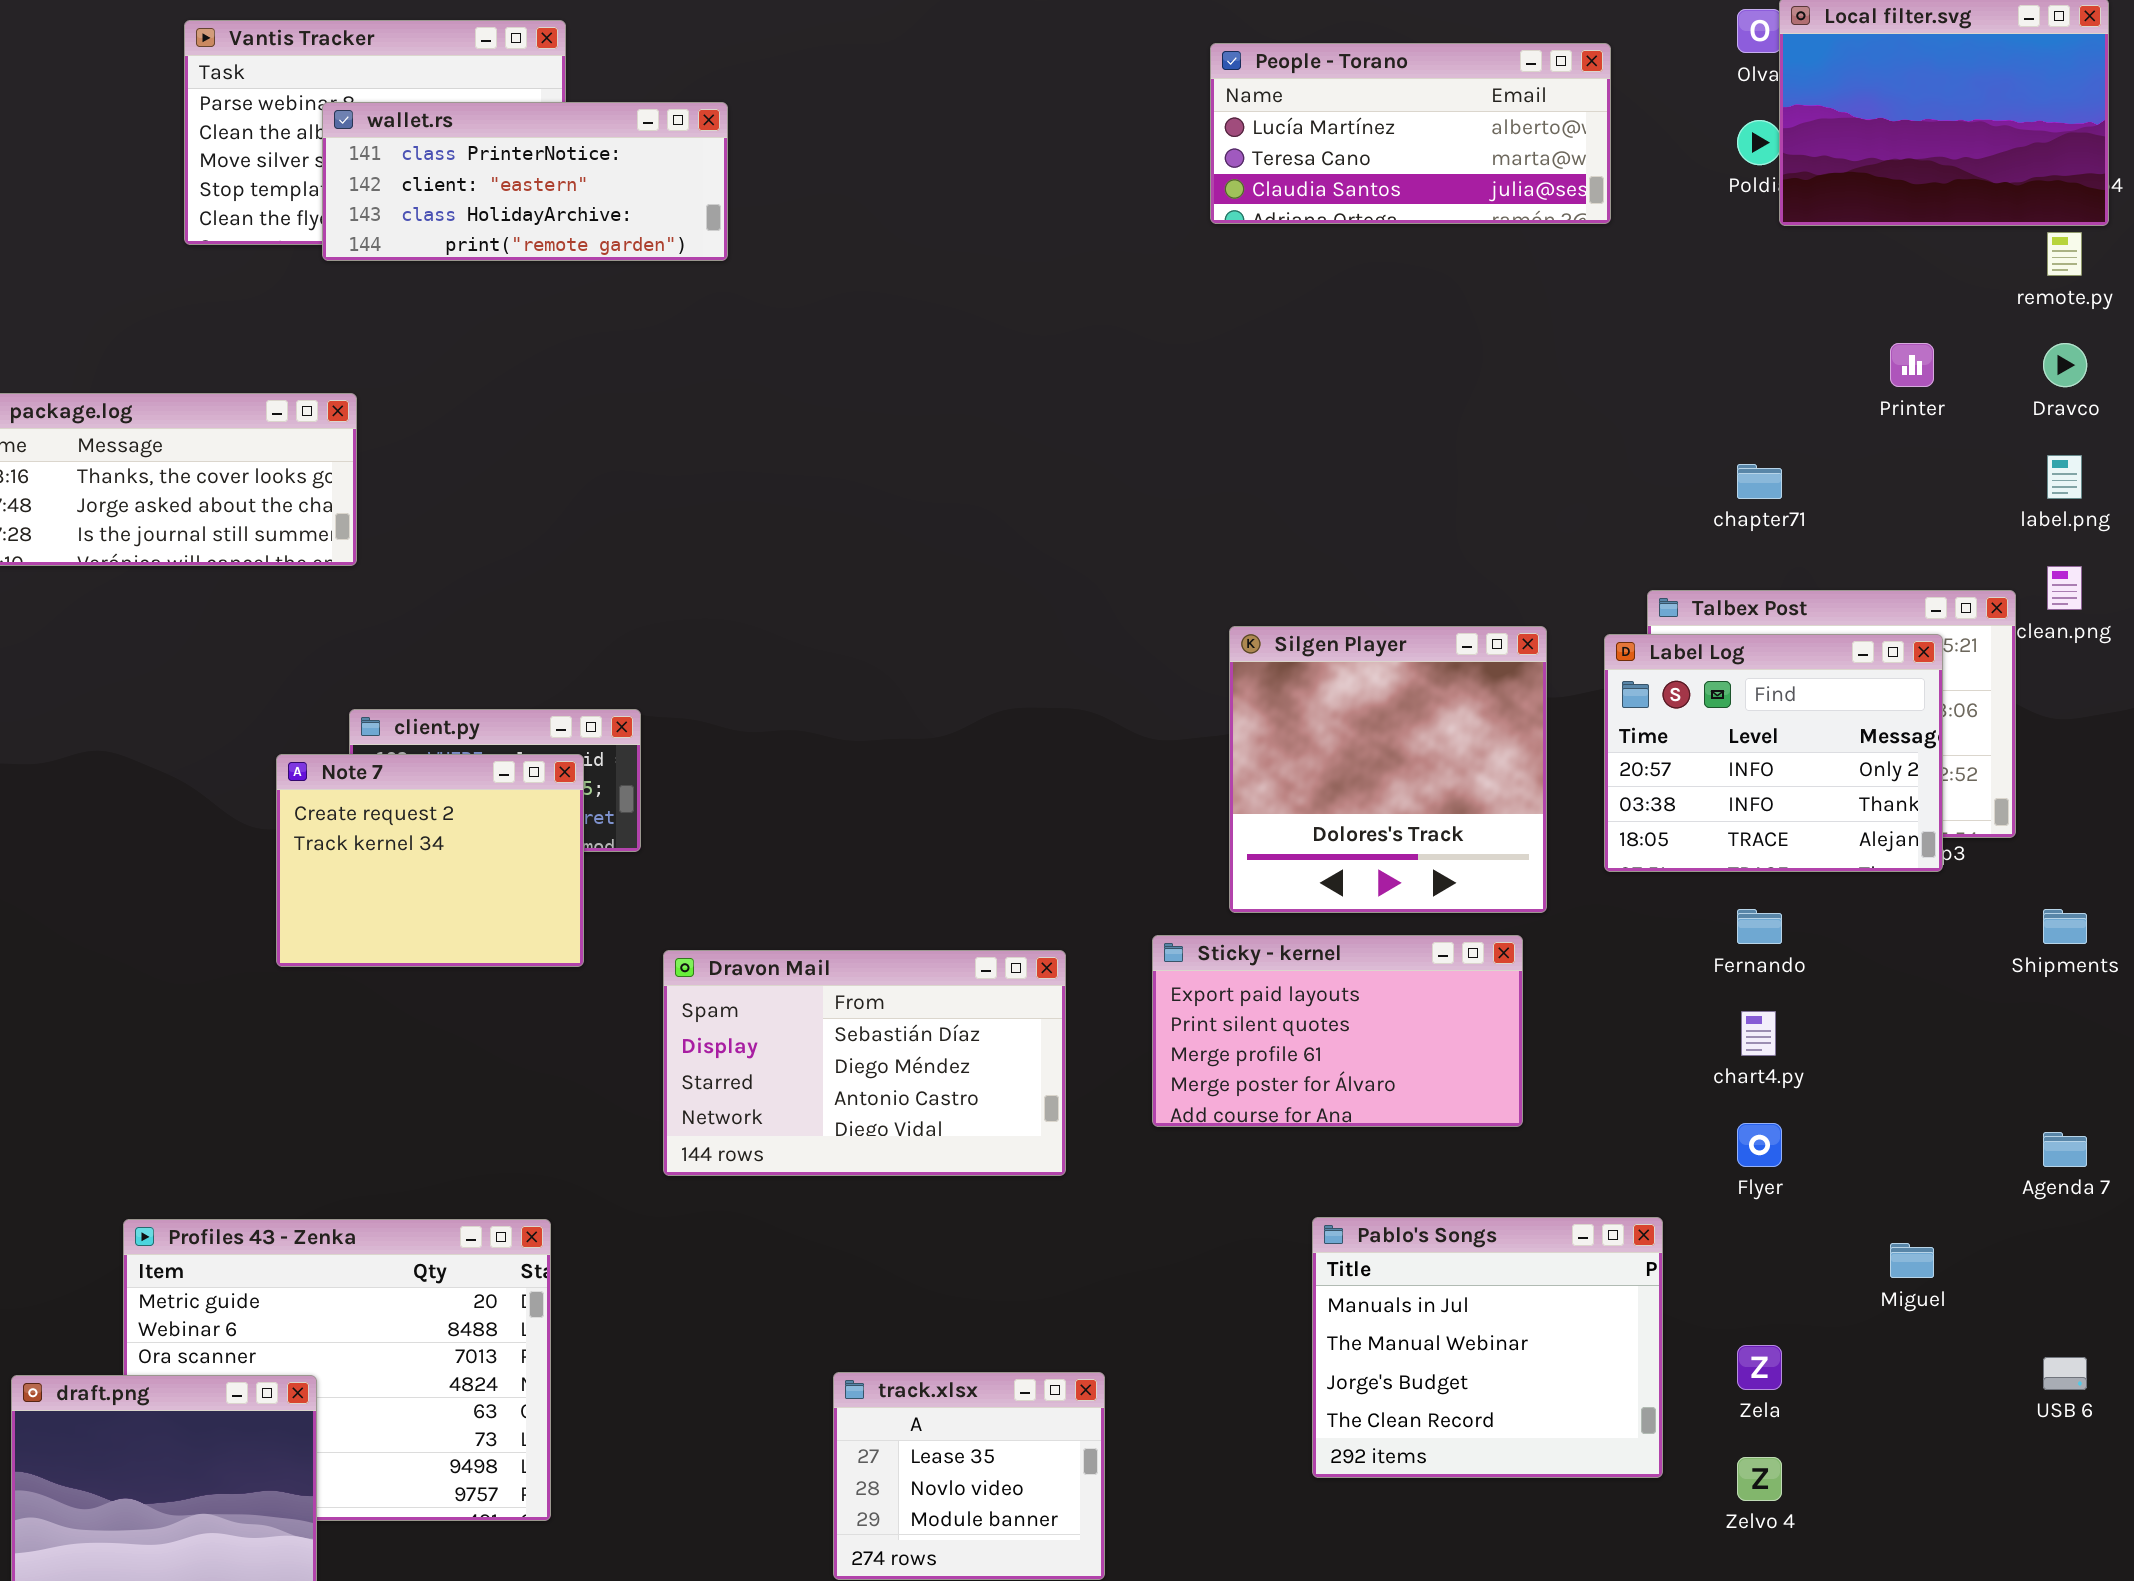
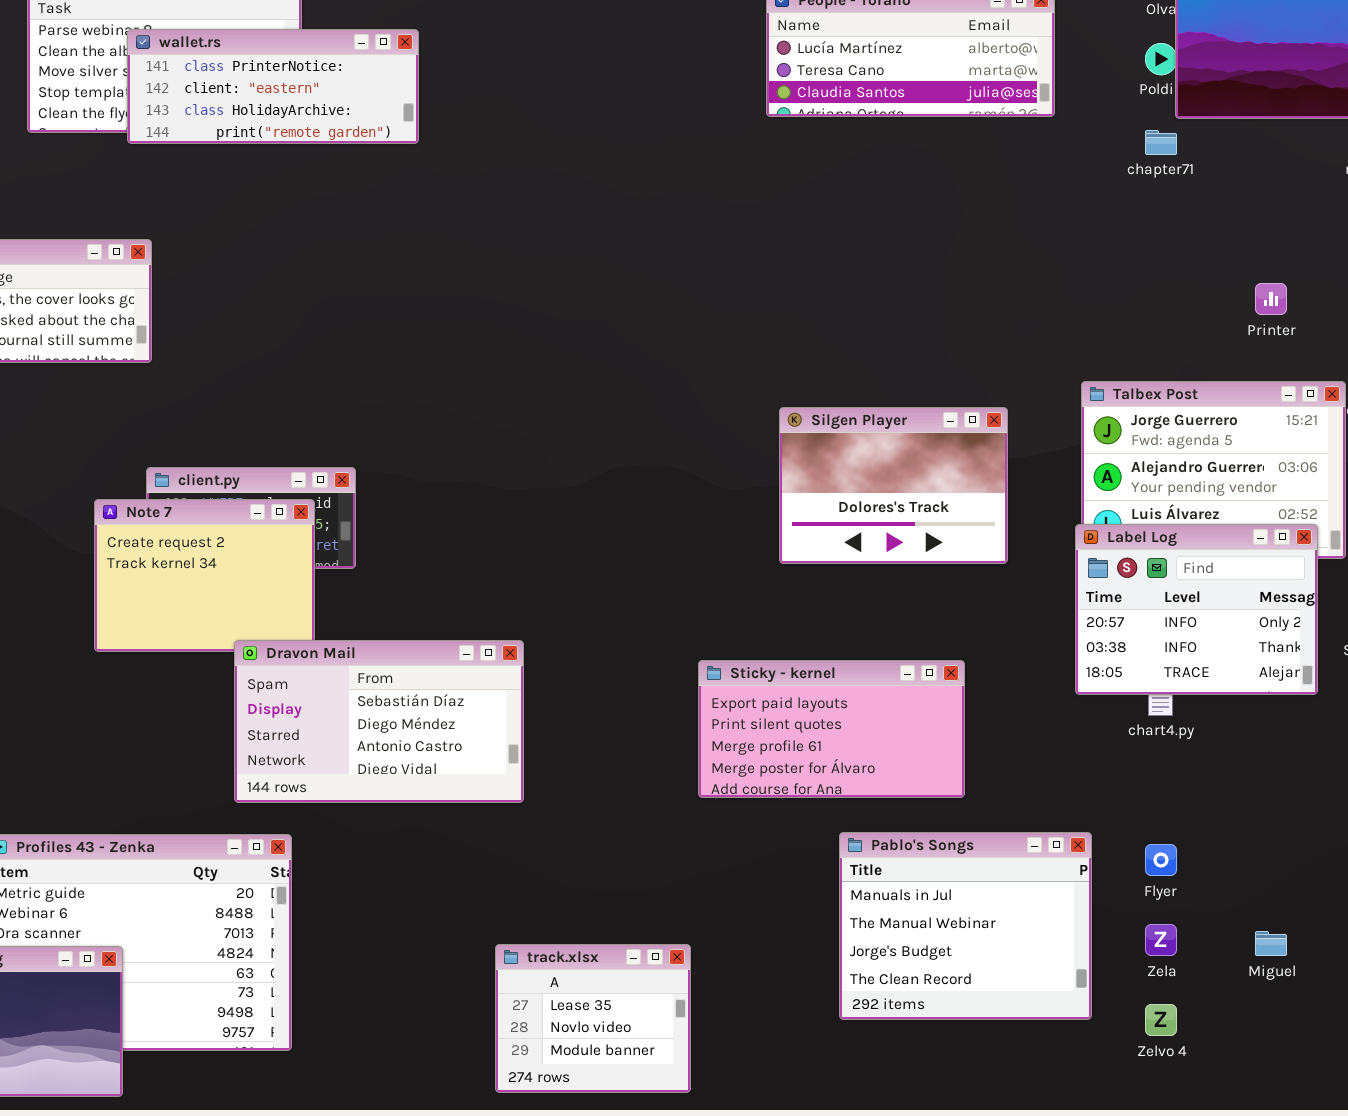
Printer: [1890,343,1934,387] -> [1255,283,1287,315], moved
chapter71: [1737,464,1782,499] -> [1145,130,1177,155], moved
Silgen Player: [1229,626,1547,913] -> [779,407,1008,564], resized
Label Log: [1604,634,1943,872] -> [1075,524,1318,695], moved
Sticky - kernel: [1152,935,1523,1127] -> [698,660,965,798], moved
Dravon Mail: [663,950,1066,1176] -> [234,640,524,803], moved
Flyer: [1737,1123,1782,1167] -> [1145,844,1177,876], moved
Miguel: [1890,1243,1934,1278] -> [1255,931,1287,956], moved

